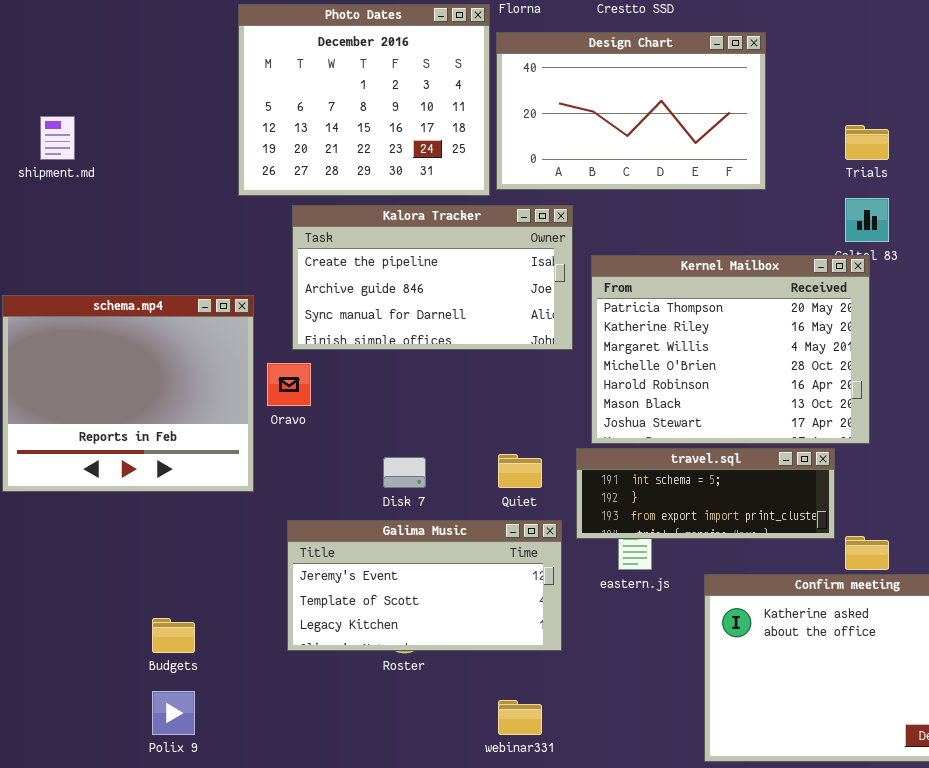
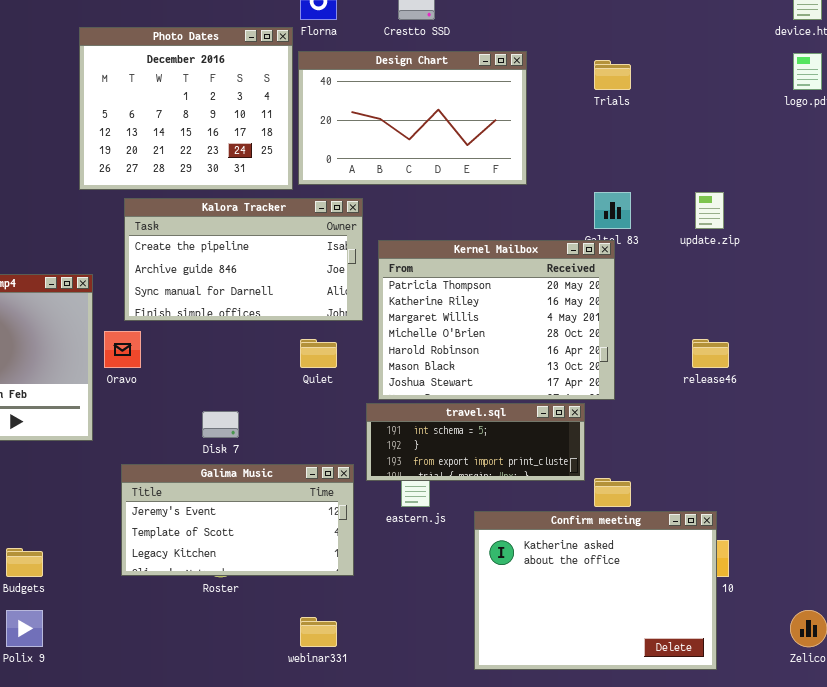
Trials: [845,125,889,160] -> [594,60,631,90], moved
Quiet: [498,454,542,488] -> [300,339,337,368], moved

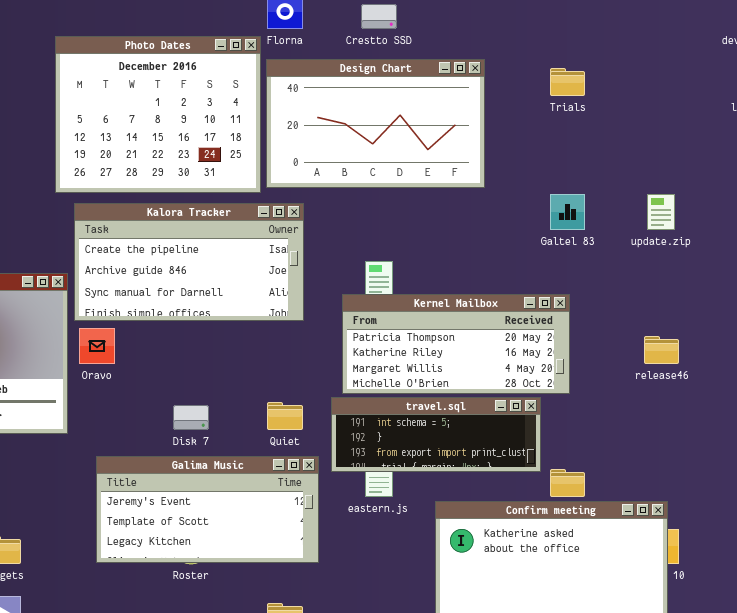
Kalora Tracker: [124,198,363,321] -> [74,203,304,321], moved
Kernel Mailbox: [378,240,615,400] -> [342,294,570,394], resized
Quiet: [300,339,337,368] -> [267,402,303,430], moved

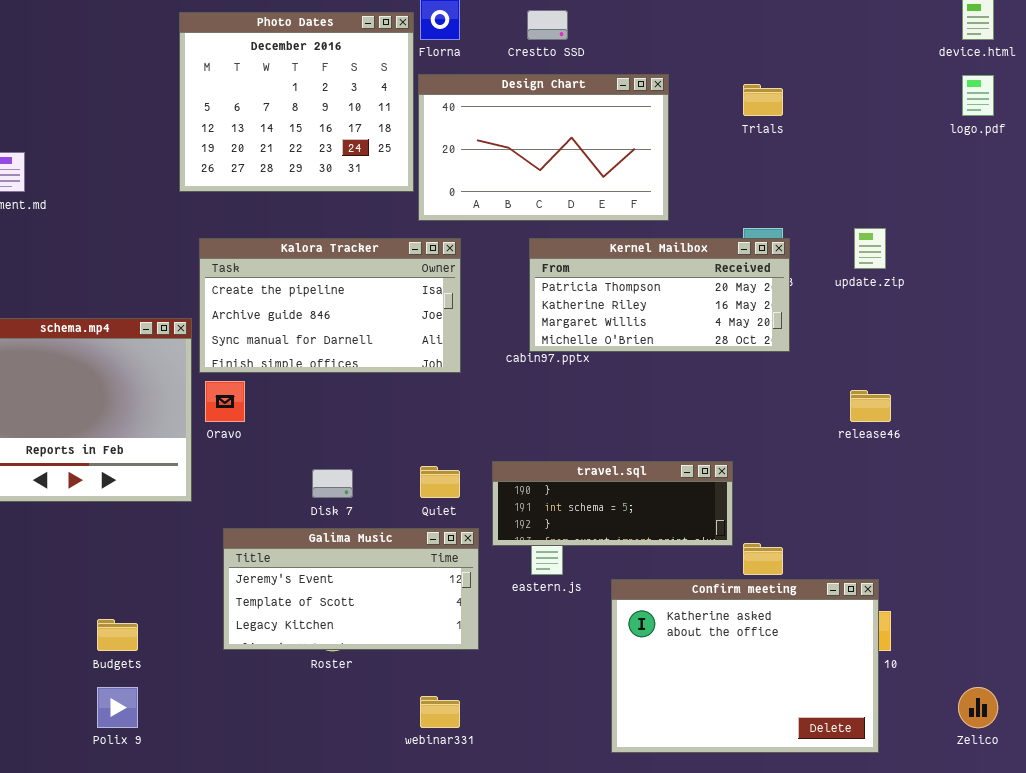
Photo Dates: [55,36,261,193] -> [179,12,414,192], moved
Kernel Mailbox: [342,294,570,394] -> [529,238,790,352], moved
travel.sql: [331,397,541,472] -> [492,461,733,546], scrolled up 1 row

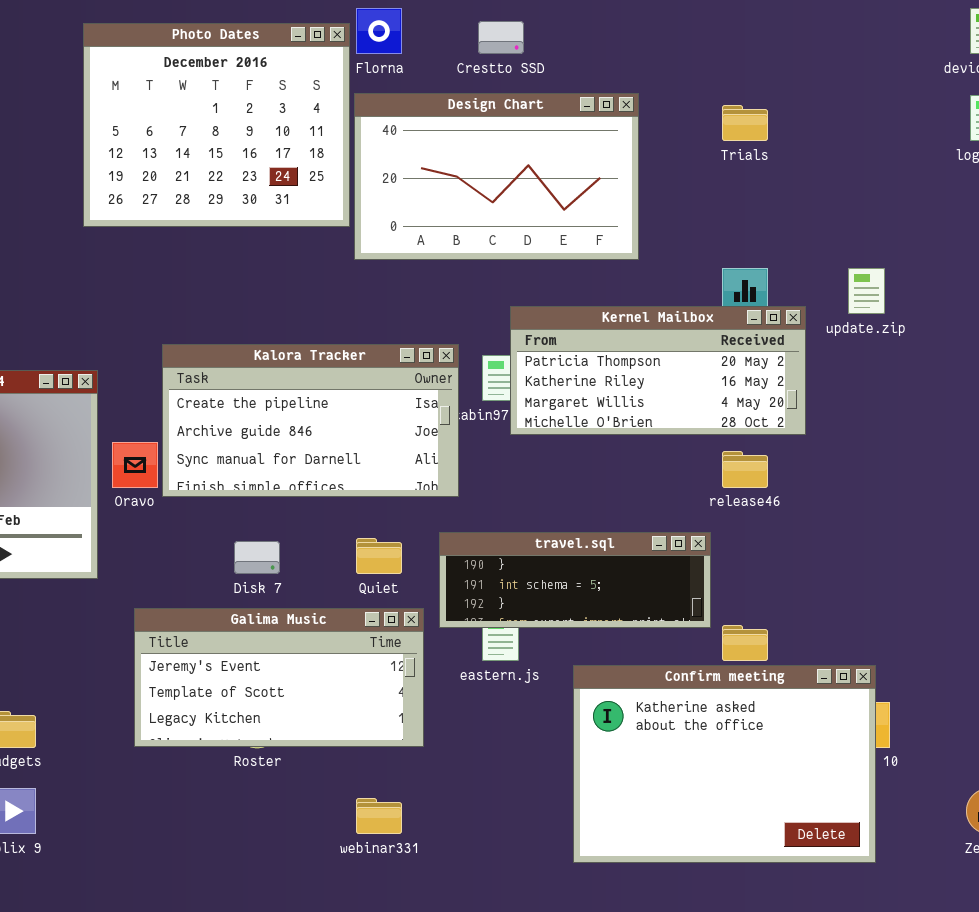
Kalora Tracker: [199,238,461,373] -> [162,344,459,497], moved
Kernel Mailbox: [529,238,790,352] -> [510,306,806,435], moved
release46: [850,390,891,422] -> [722,451,768,488], moved

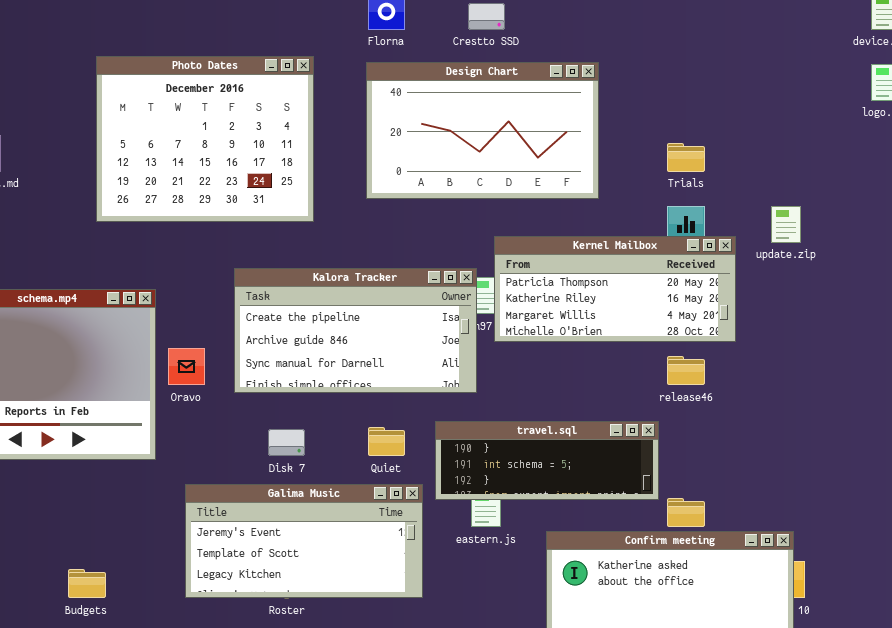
Photo Dates: [83,23,350,227] -> [96,56,314,222], moved
Trials: [722,105,768,141] -> [667,143,705,172], moved
Kalora Tracker: [162,344,459,497] -> [234,268,477,393], moved

